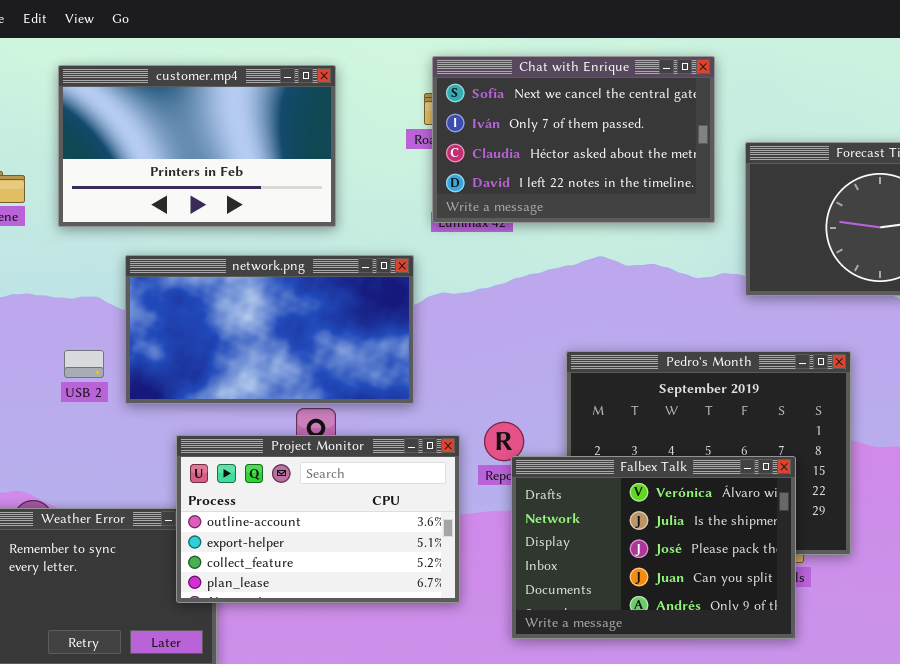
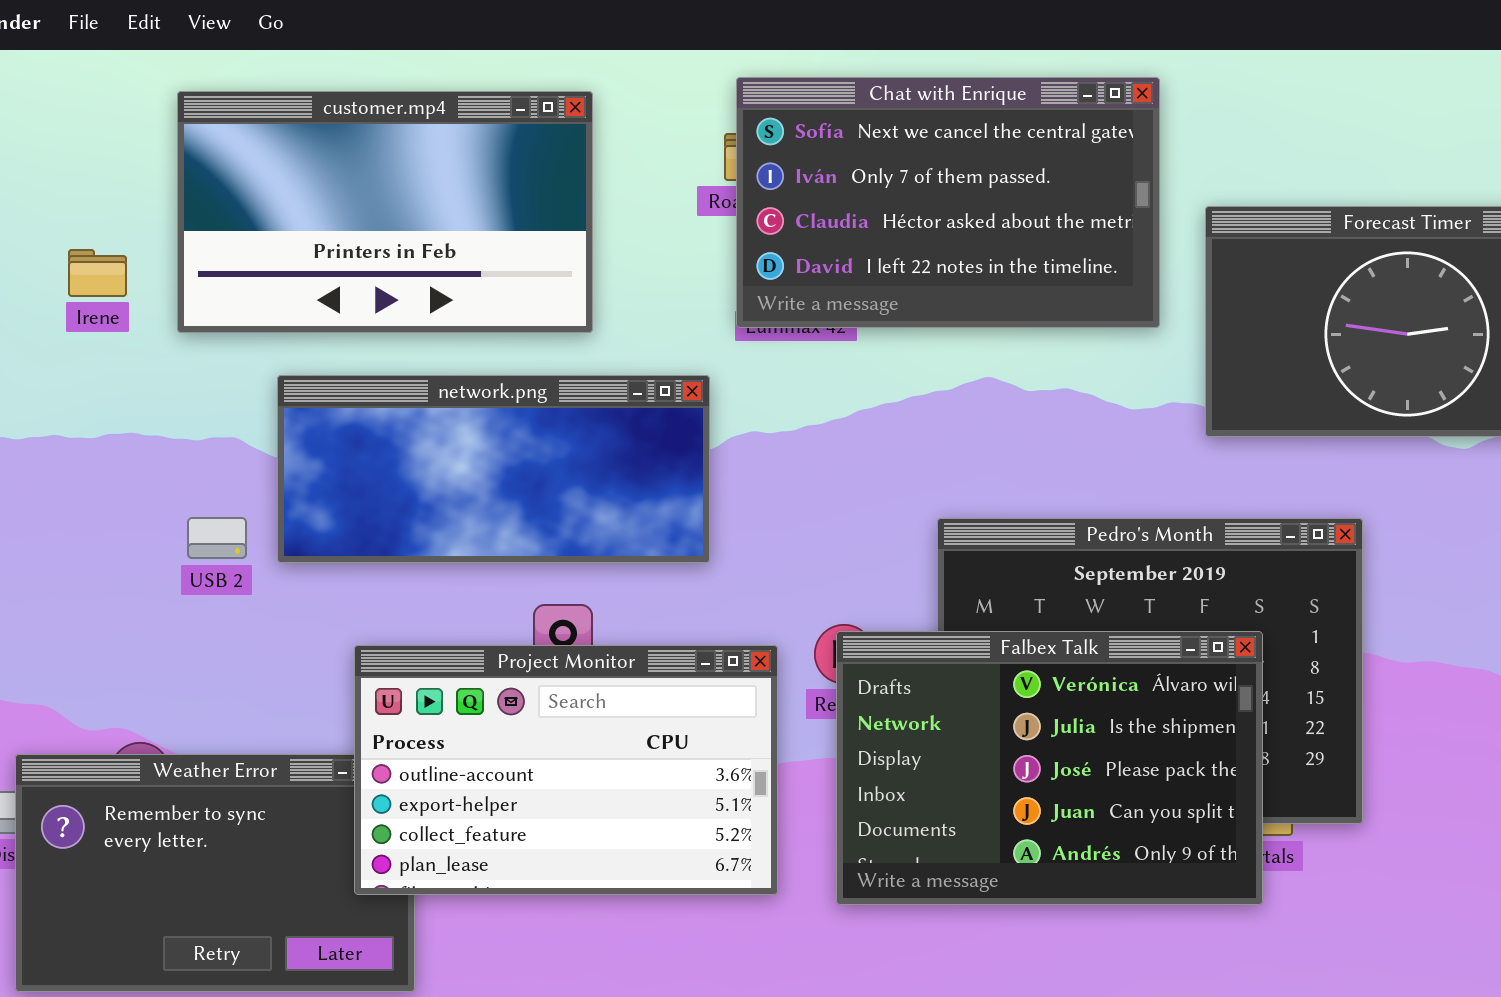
network.png: [125,255,414,404] -> [277,375,710,563], resized
Falbex Talk: [511,456,796,639] -> [836,631,1263,905], moved

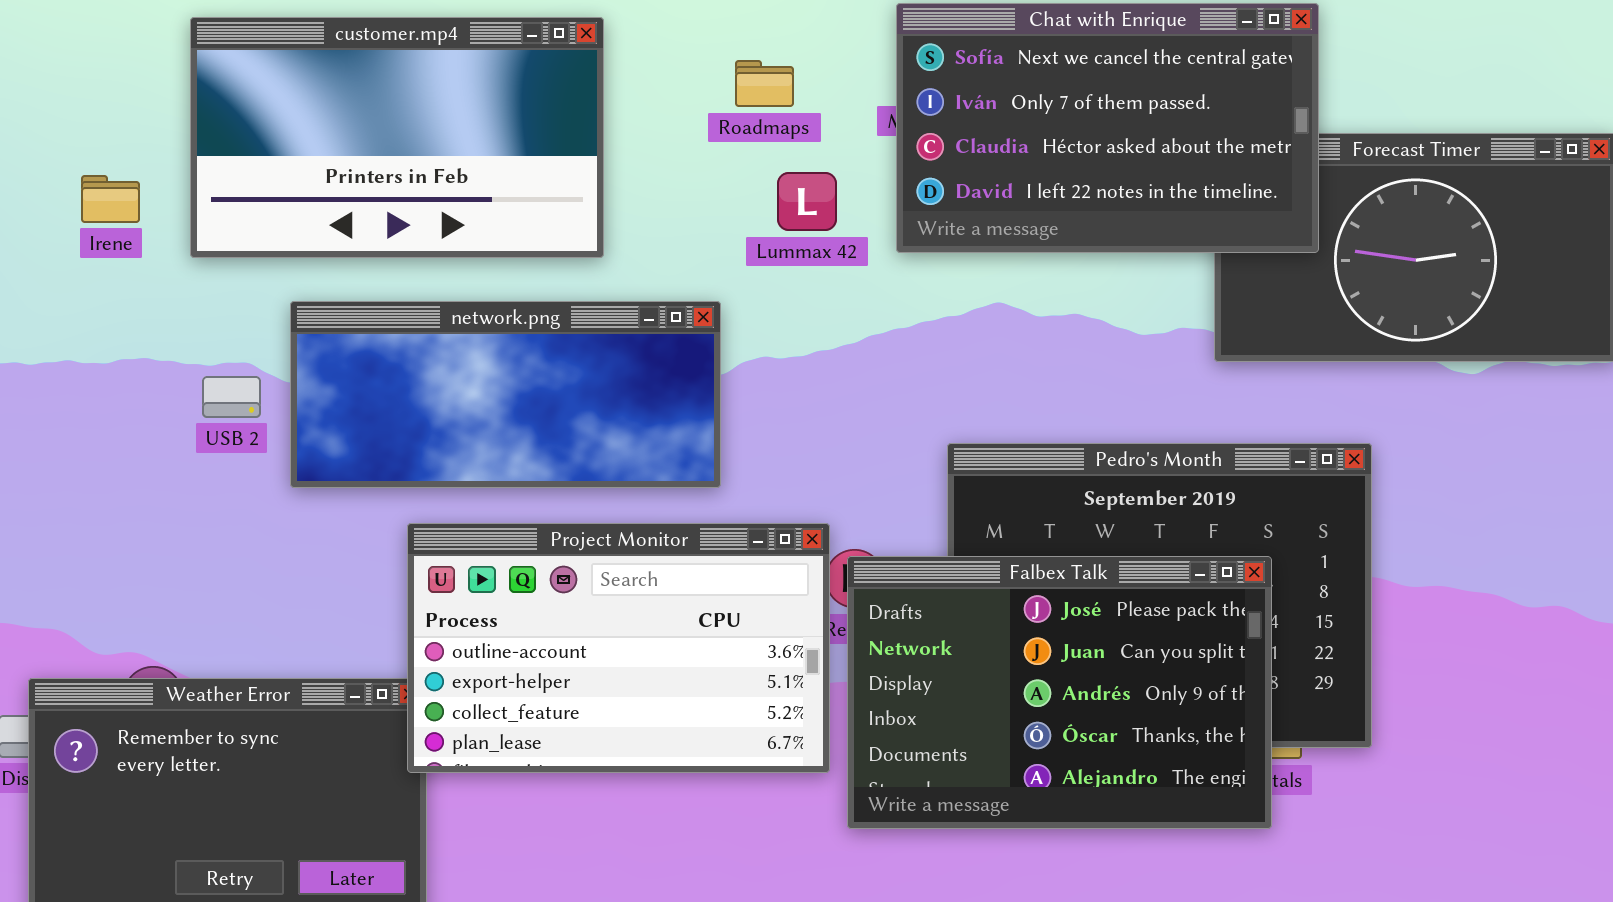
Chat with Enrique: [736,77,1160,328] -> [896,3,1319,253], moved
USB 2: [187,517,247,559] -> [202,376,261,418], moved
Falbex Talk: [836,631,1263,905] -> [847,556,1272,829], scrolled down 2 rows
Project Monitor: [354,645,778,895] -> [407,523,830,773], moved

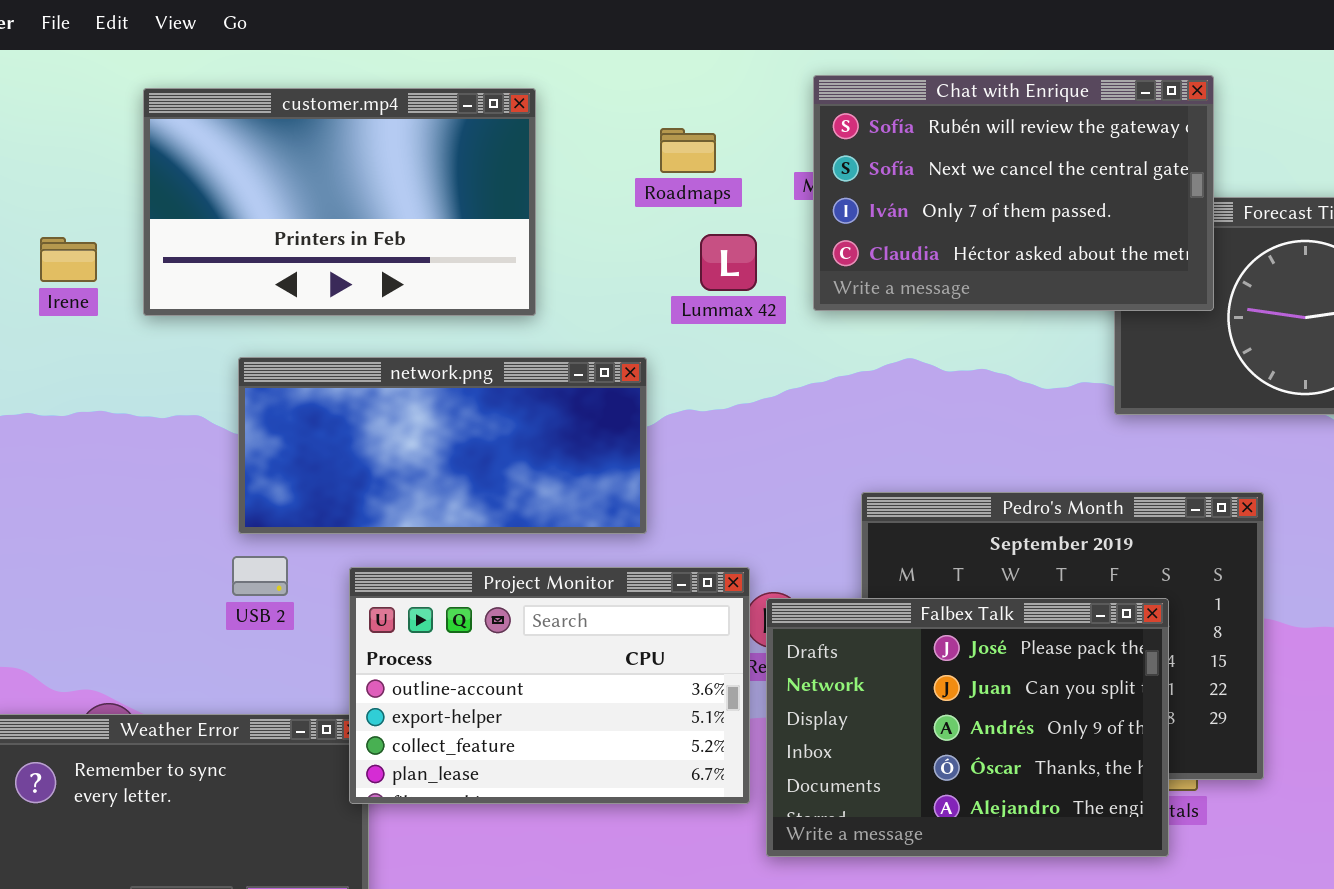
Chat with Enrique: [896,3,1319,253] -> [813,75,1214,311], scrolled up 1 row
USB 2: [202,376,261,418] -> [232,556,288,596], moved

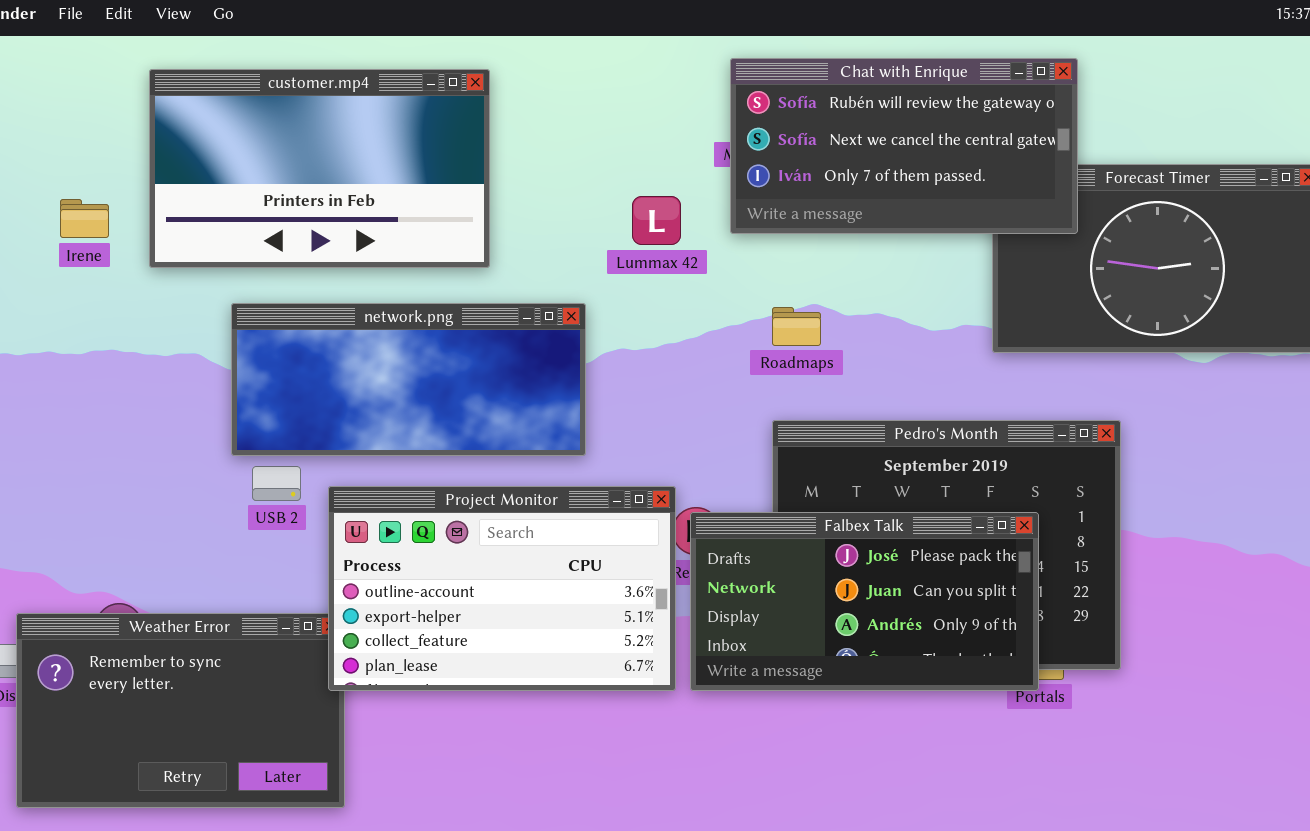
Chat with Enrique: [813,75,1214,311] -> [730,58,1078,234], resized
Roadmaps: [660,128,716,173] -> [772,307,821,346], moved
USB 2: [232,556,288,596] -> [252,466,301,501], moved
Falbex Talk: [766,598,1169,857] -> [690,512,1039,691], resized

